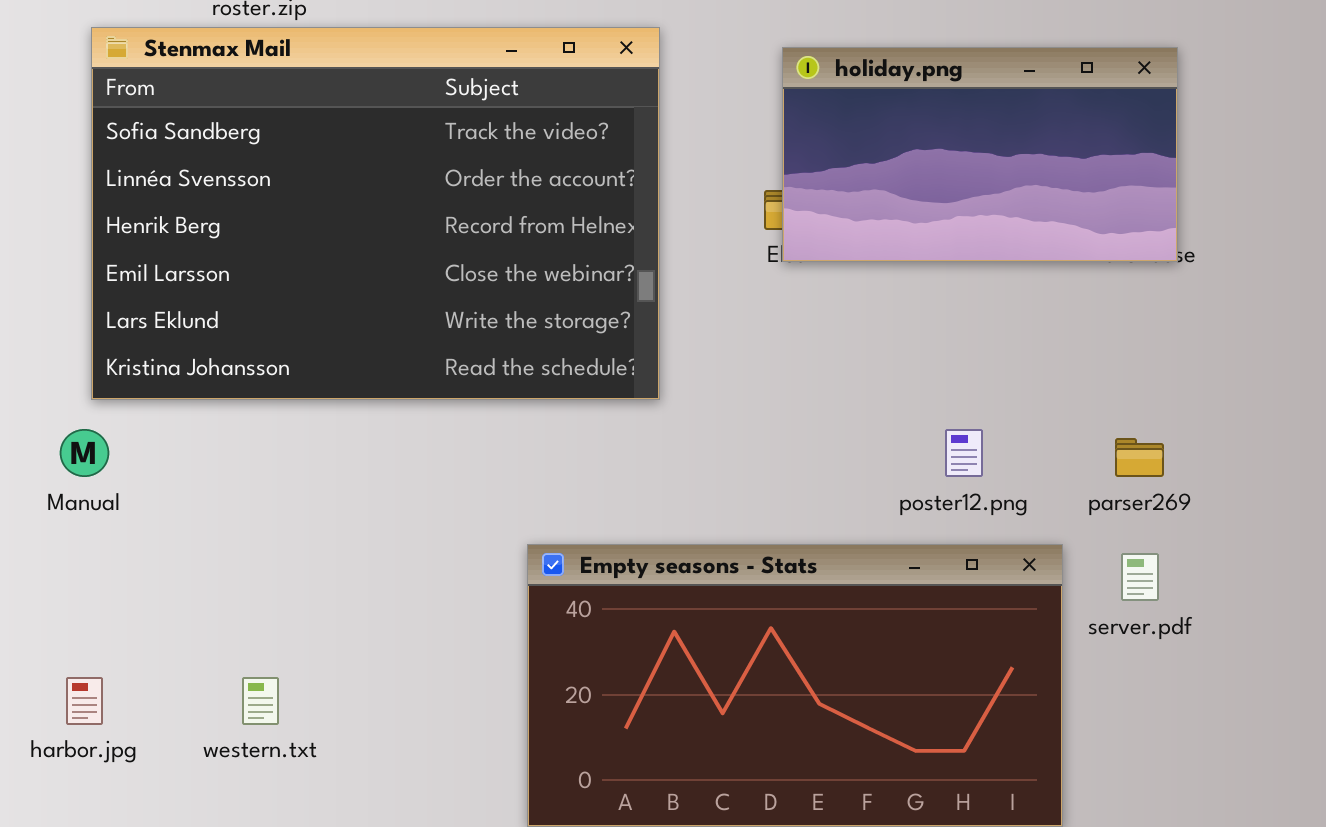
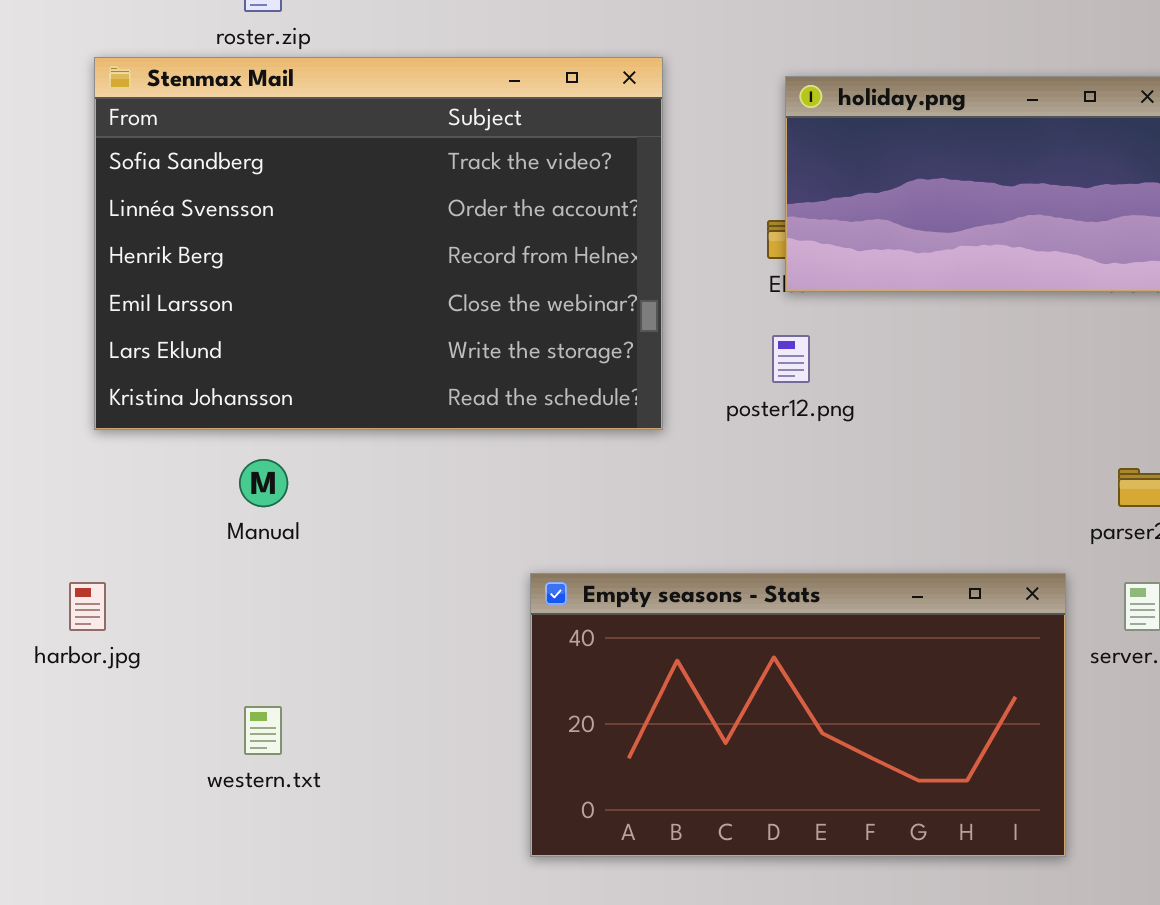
Manual: [60,429,109,477] -> [239,459,288,507], moved
poster12.png: [945,429,983,477] -> [772,335,810,383], moved
harbor.jpg: [66,677,103,725] -> [69,582,106,631], moved

